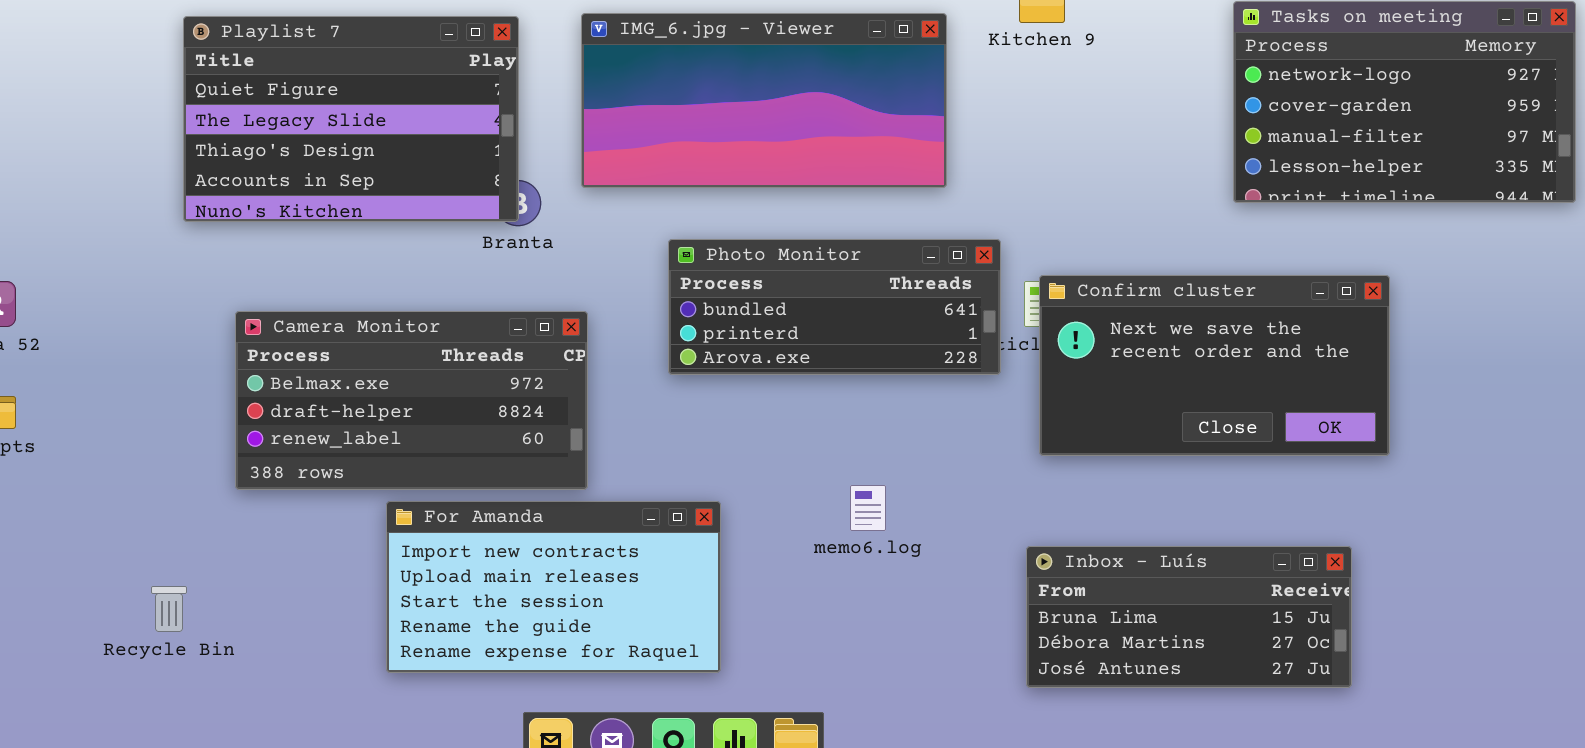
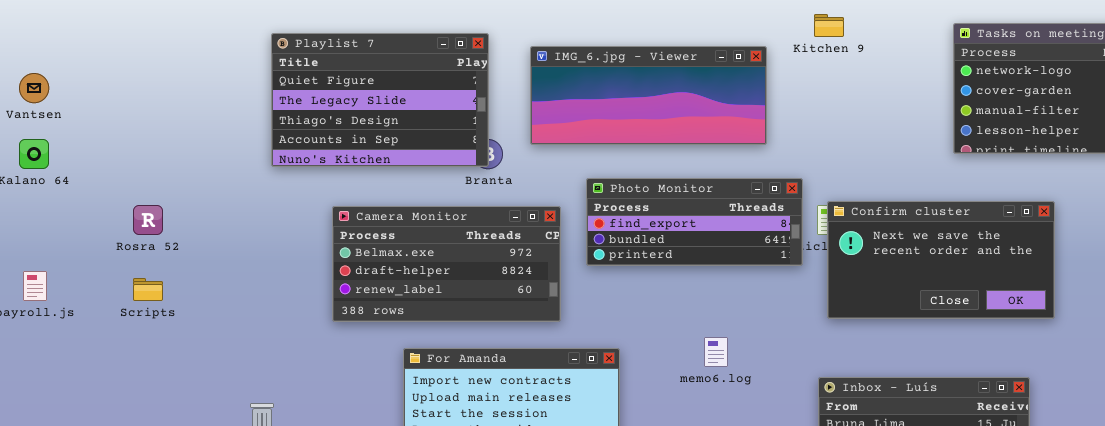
IMG_6.jpg - Viewer: [581,13,947,188] -> [530,46,767,145], resized
Photo Monitor: [668,239,1001,375] -> [586,178,803,266], scrolled up 1 row
Camera Monitor: [235,311,588,490] -> [332,206,561,322], moved

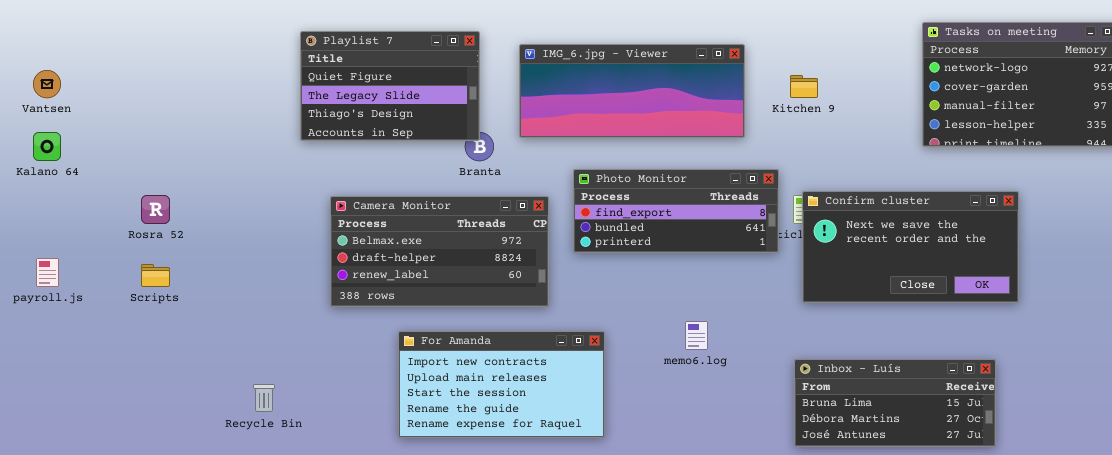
Kitchen 9: [814,14,844,37] -> [790,75,818,98], moved
Playlist 7: [271,33,489,167] -> [300,31,480,141], resized

